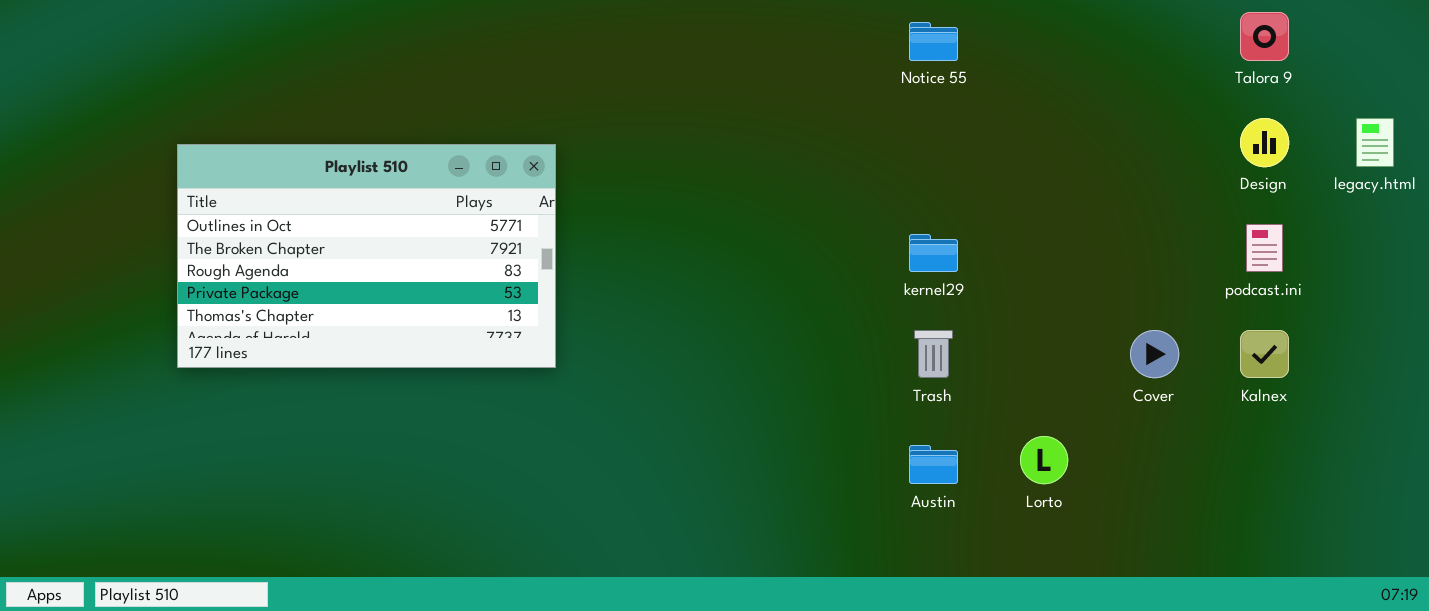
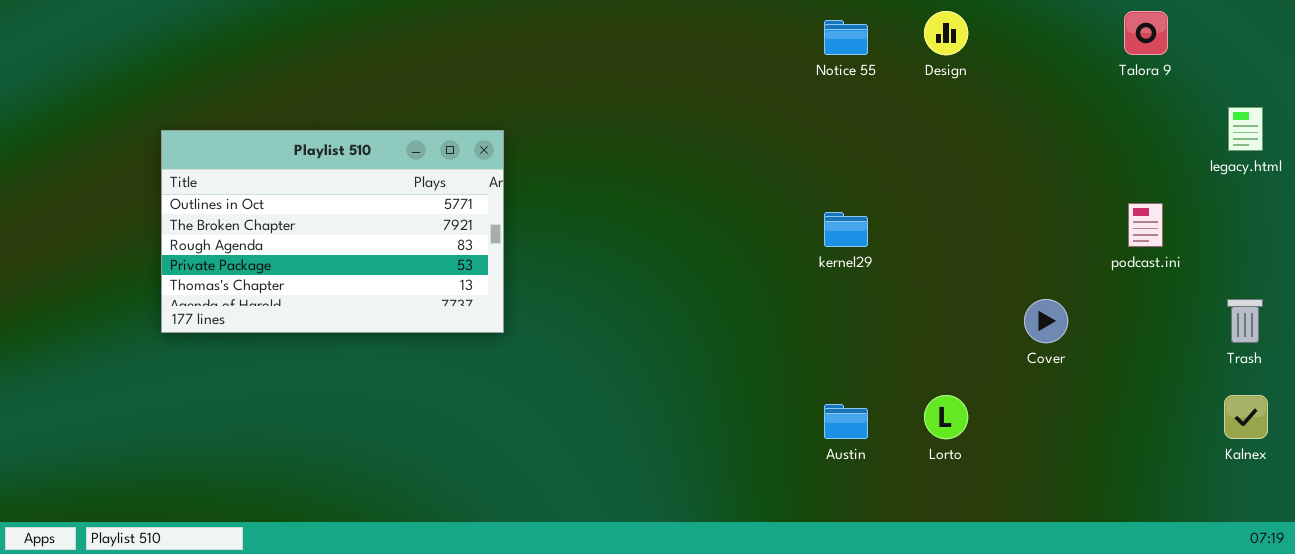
Design: [1240,118,1289,167] -> [924,11,968,55], moved
Trash: [914,330,953,378] -> [1227,299,1263,343], moved
Kalnex: [1240,330,1289,378] -> [1224,395,1268,439], moved

